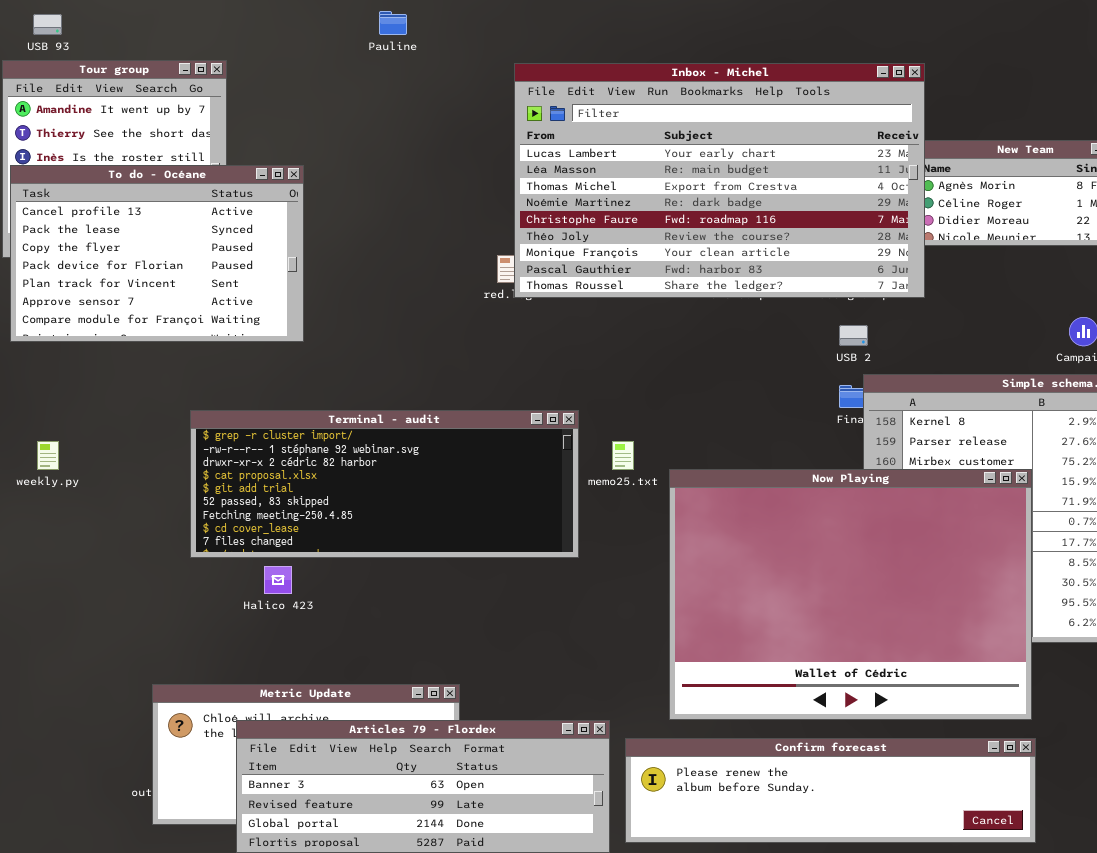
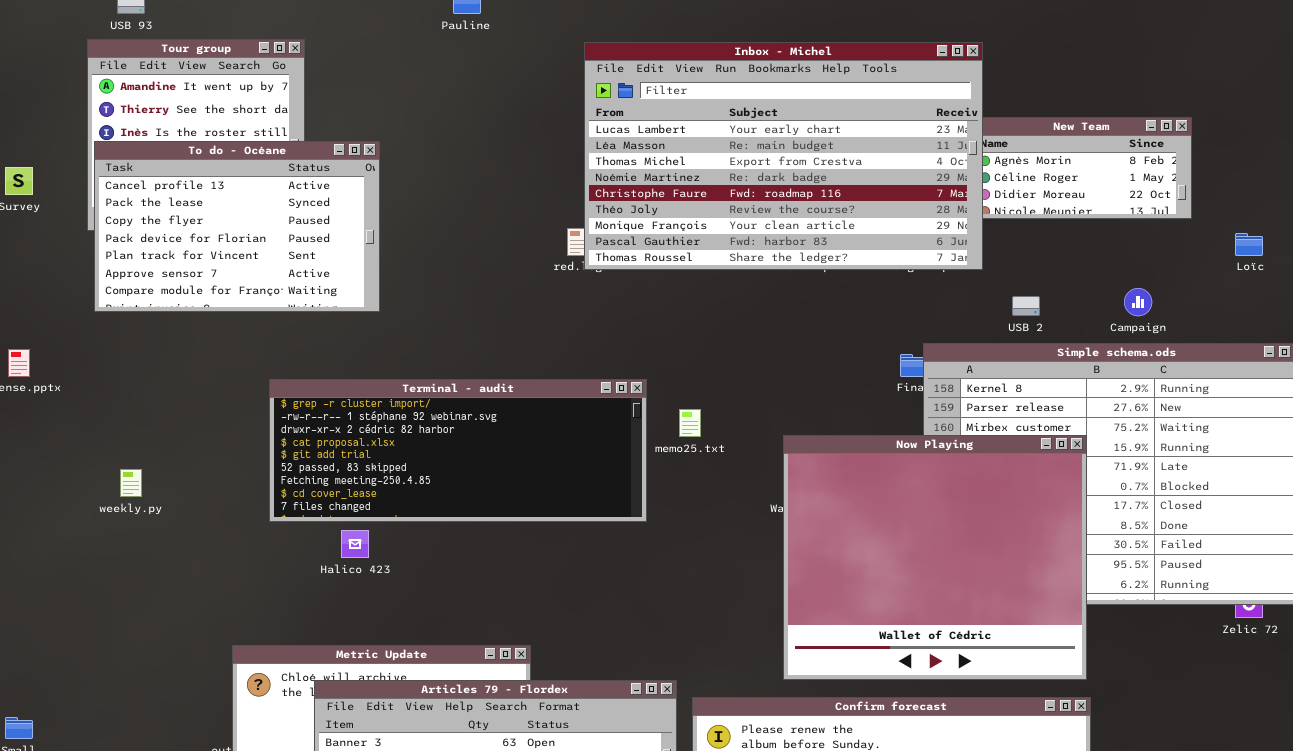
USB 2: [839,325,868,346] -> [1012,296,1040,316], moved
weekly.py: [37,441,59,470] -> [120,469,142,497], moved
Now Playing: [669,469,1032,720] -> [783,435,1087,680], resized

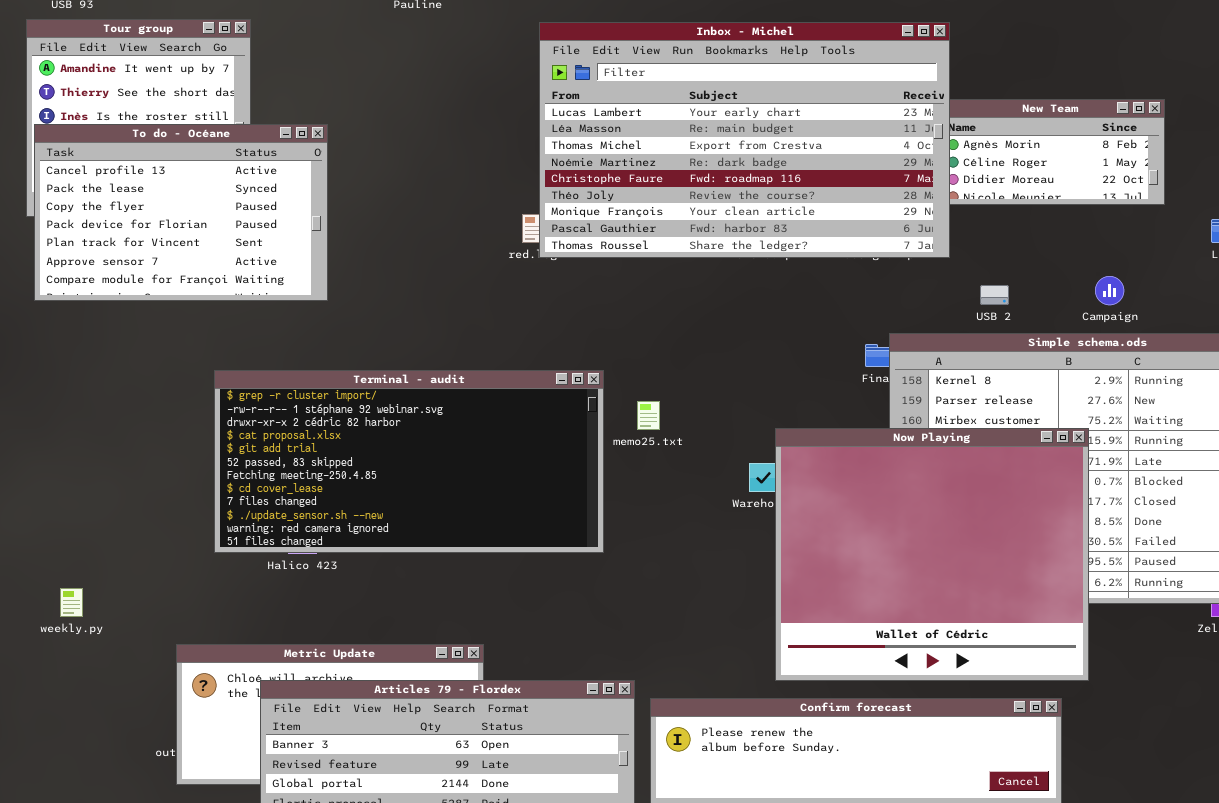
Terminal - audit: [269,379,647,522] -> [214,370,604,553], resized
Now Playing: [783,435,1087,680] -> [775,428,1089,681], moved
weekly.py: [120,469,142,497] -> [60,588,83,617], moved

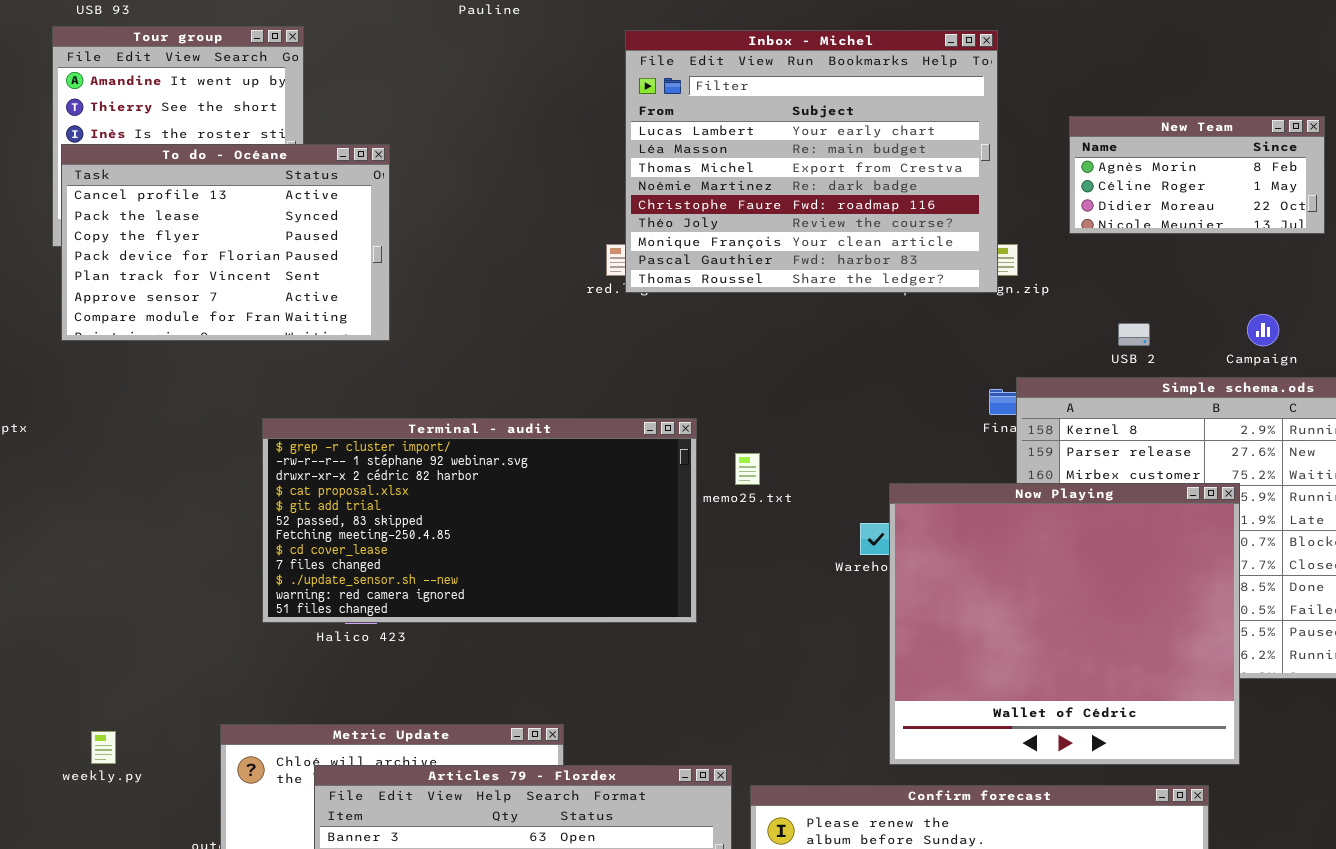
Inbox - Michel: [539,22,950,258] -> [625,30,998,293], resized
weekly.py: [60,588,83,617] -> [91,731,116,764], moved

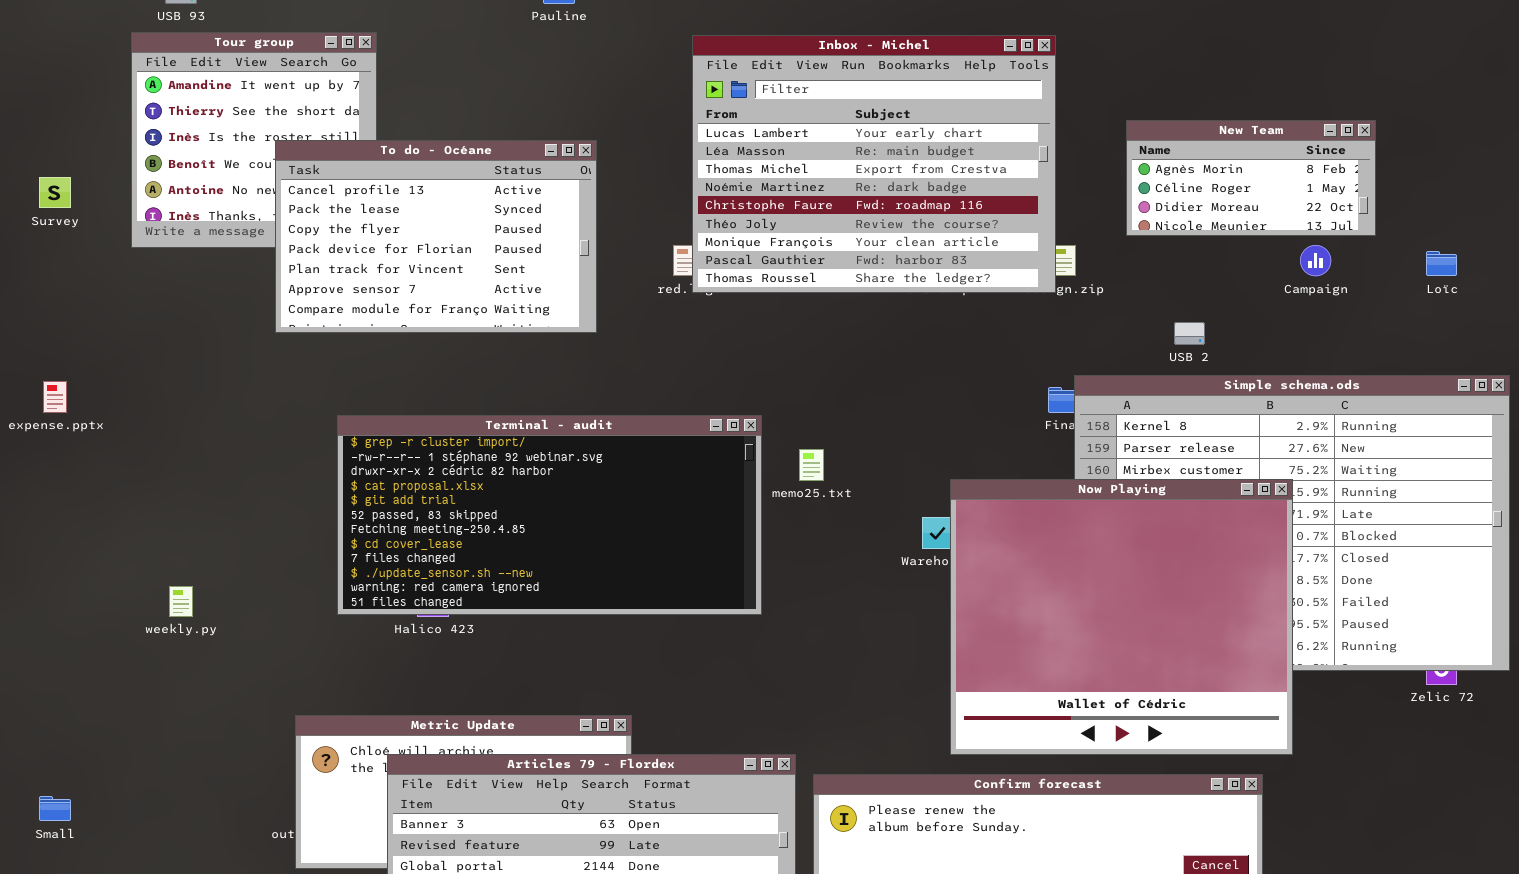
To do - Océane: [61,144,390,341] -> [275,140,597,333], moved
Campaign: [1247,314,1279,346] -> [1300,245,1331,276], moved
weekly.py: [91,731,116,764] -> [169,586,193,617], moved

